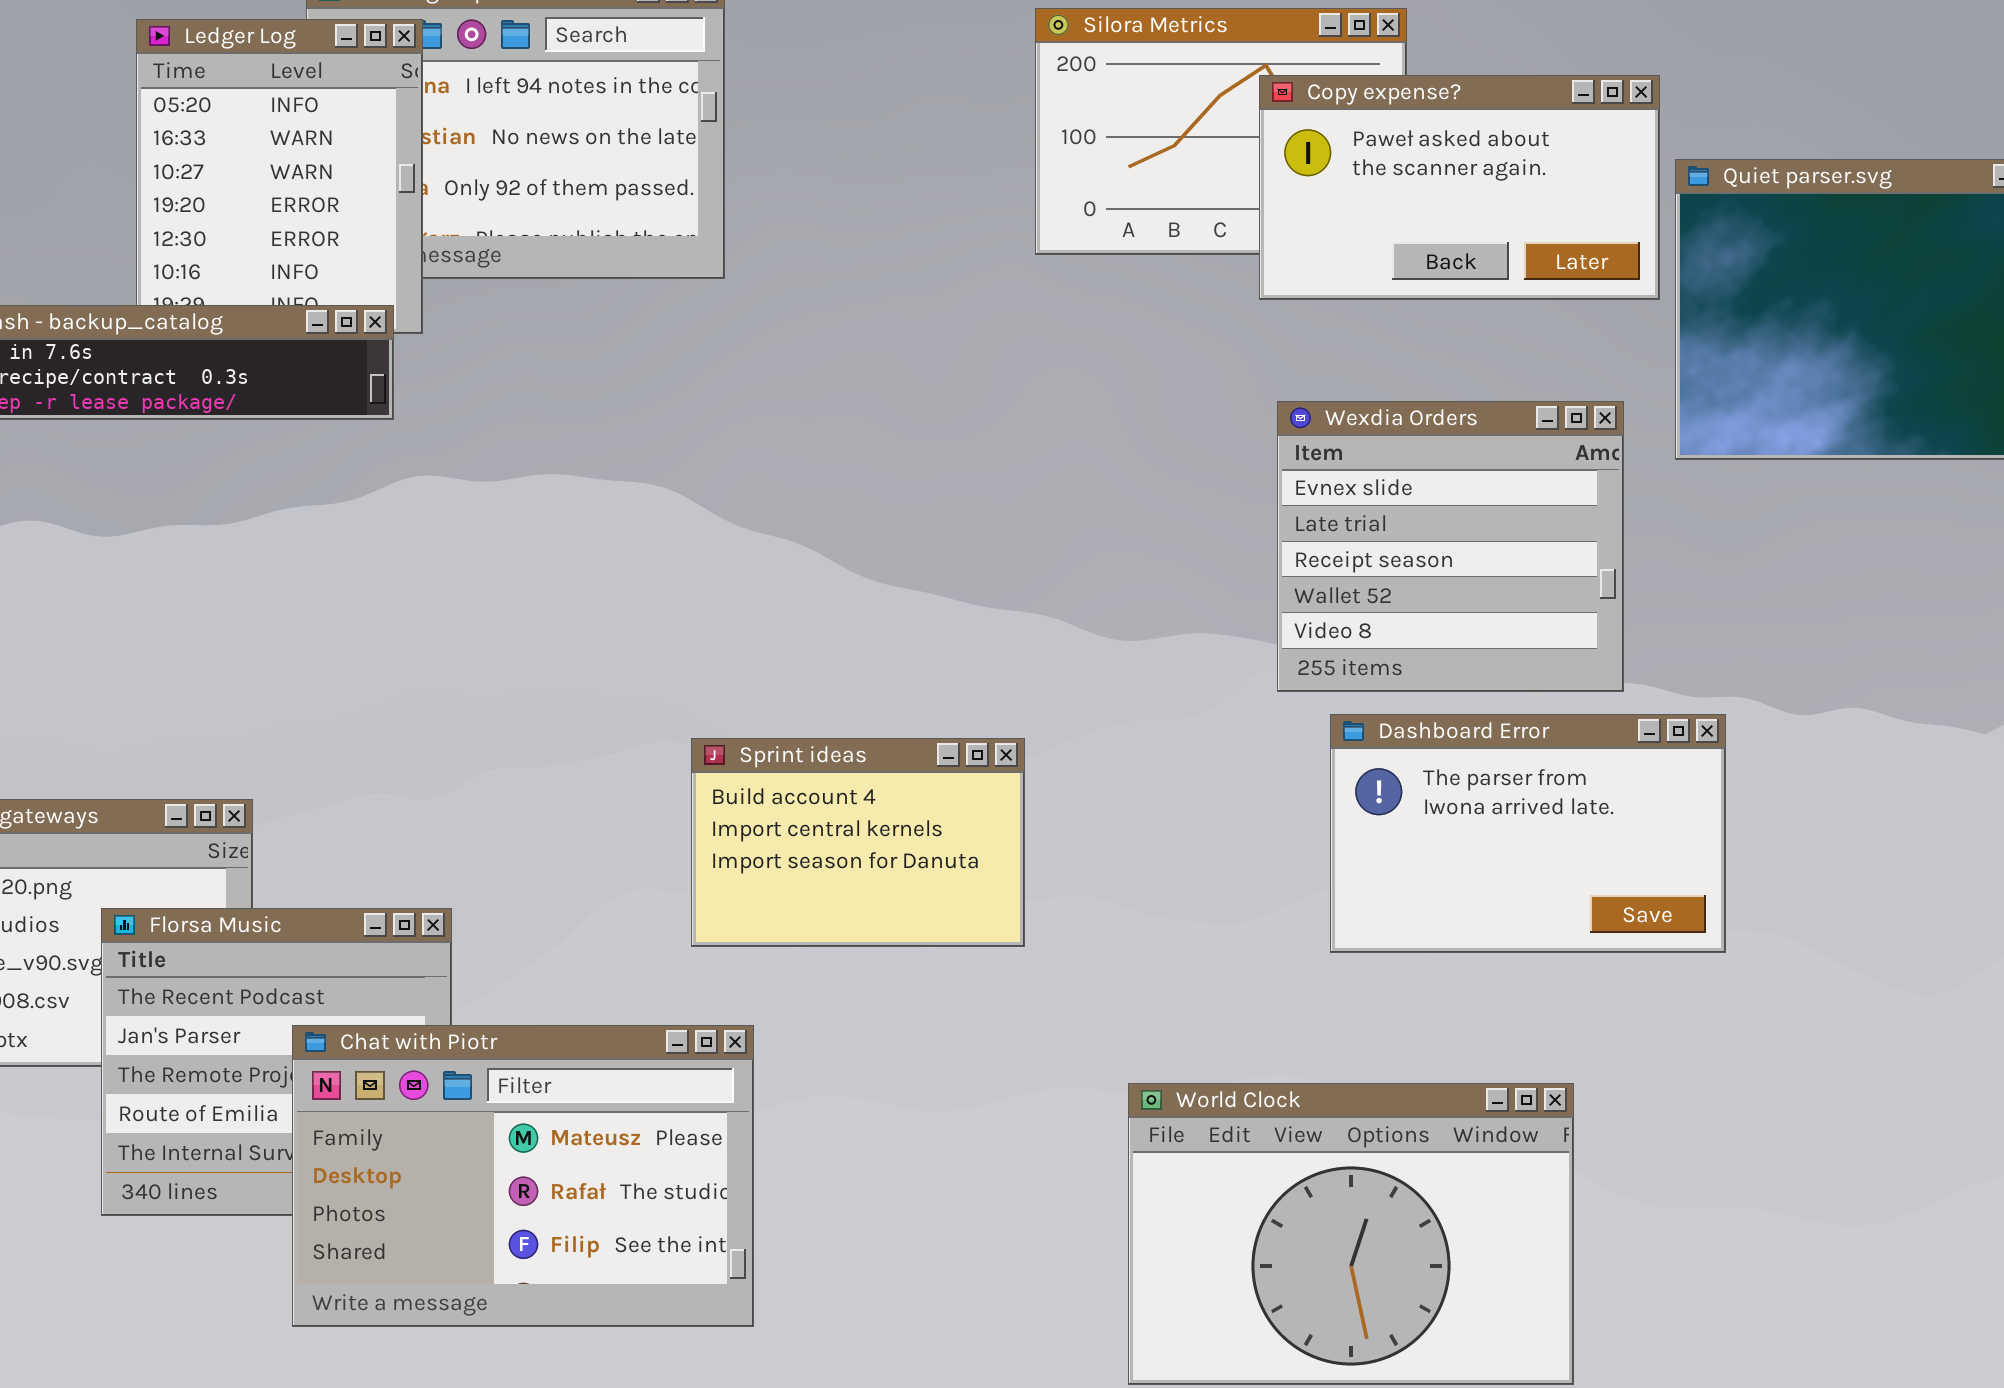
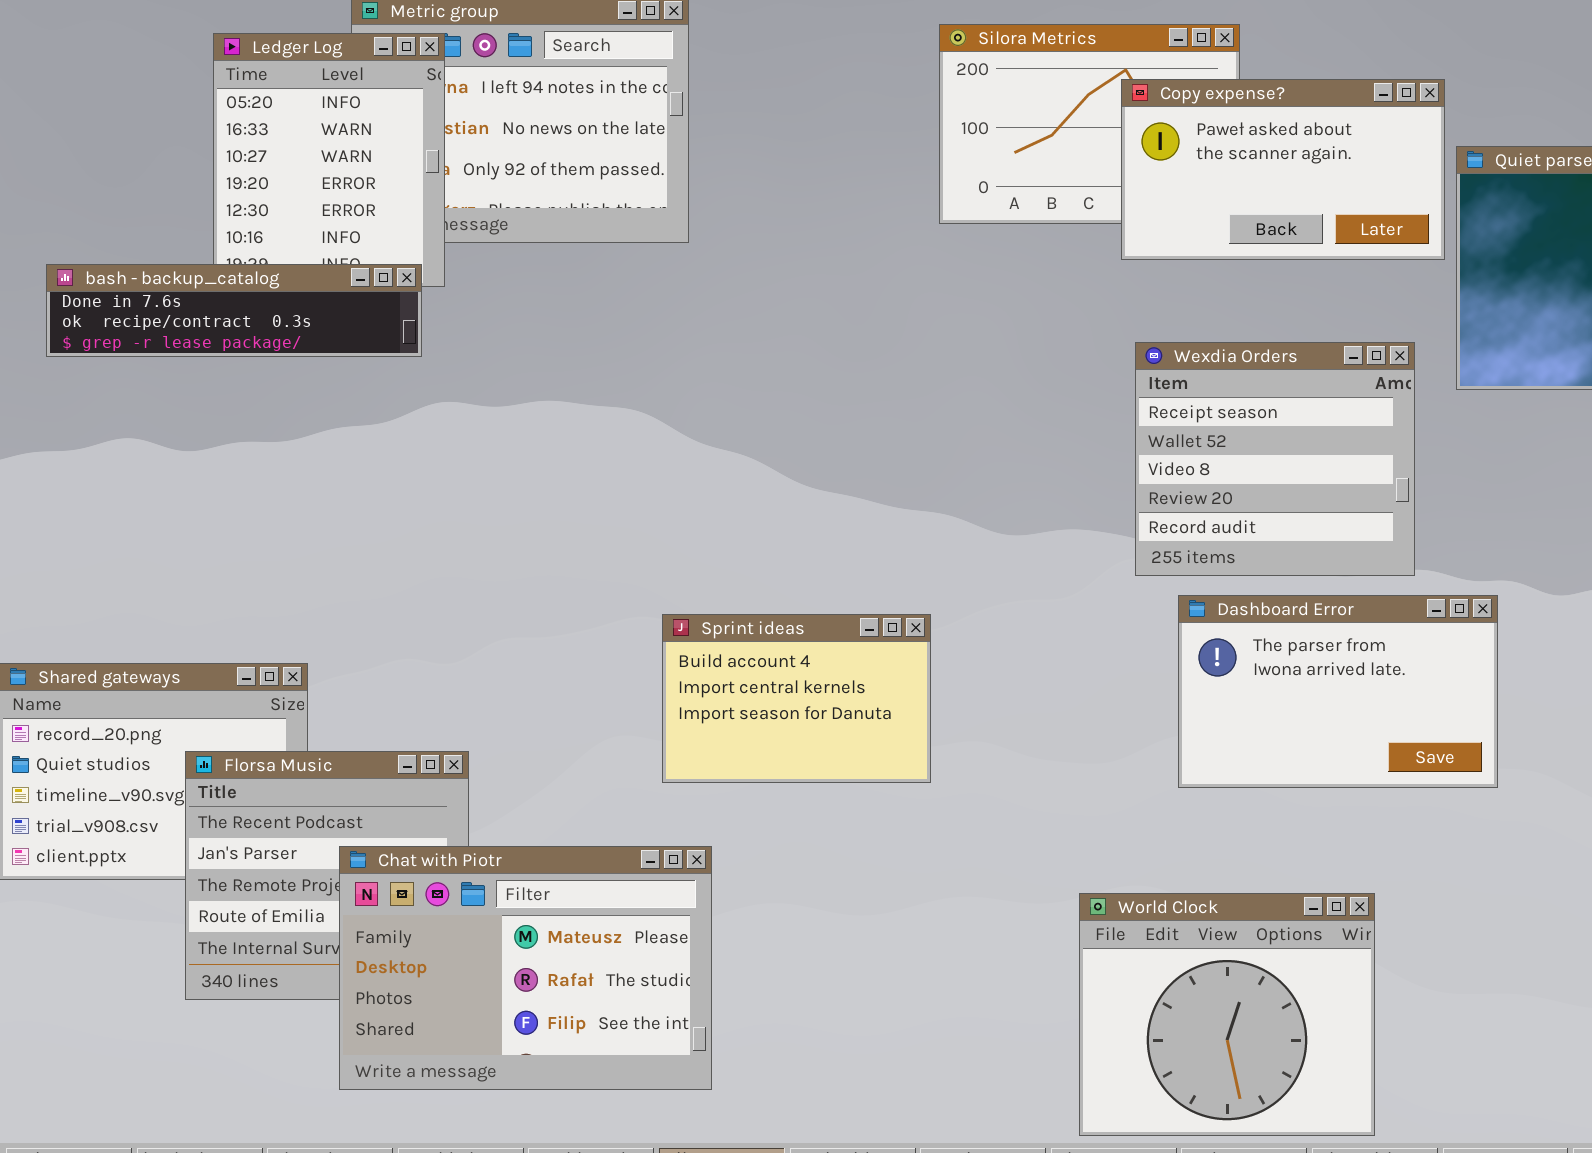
Wexdia Orders: [1277,401,1624,692] -> [1135,342,1415,576], scrolled down 2 rows
World Clock: [1128,1083,1574,1385] -> [1079,893,1375,1136], resized

